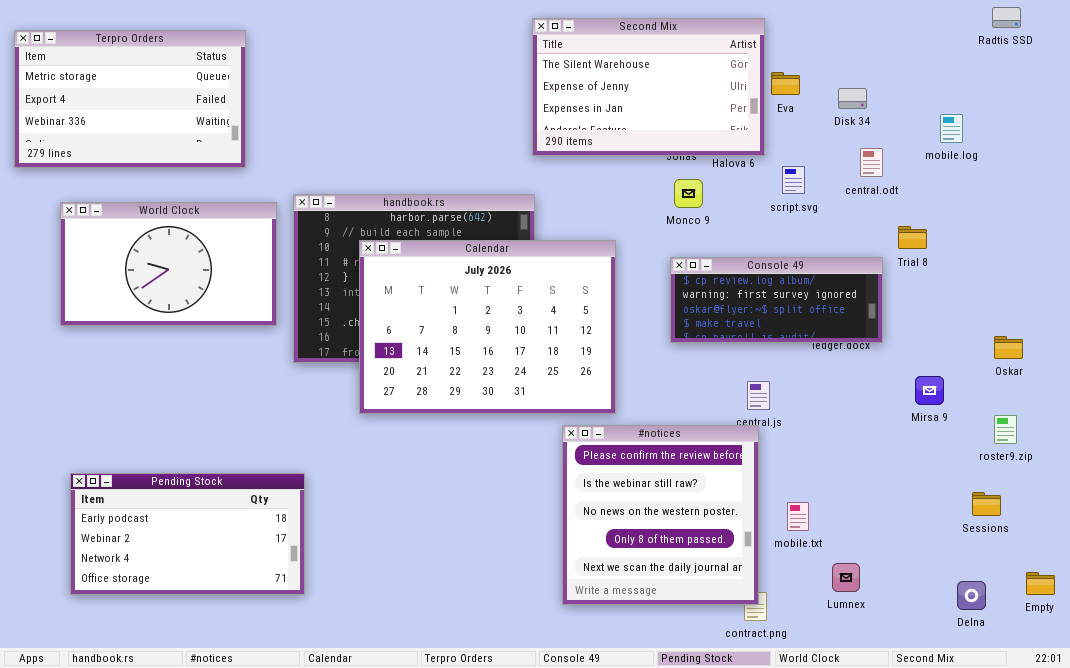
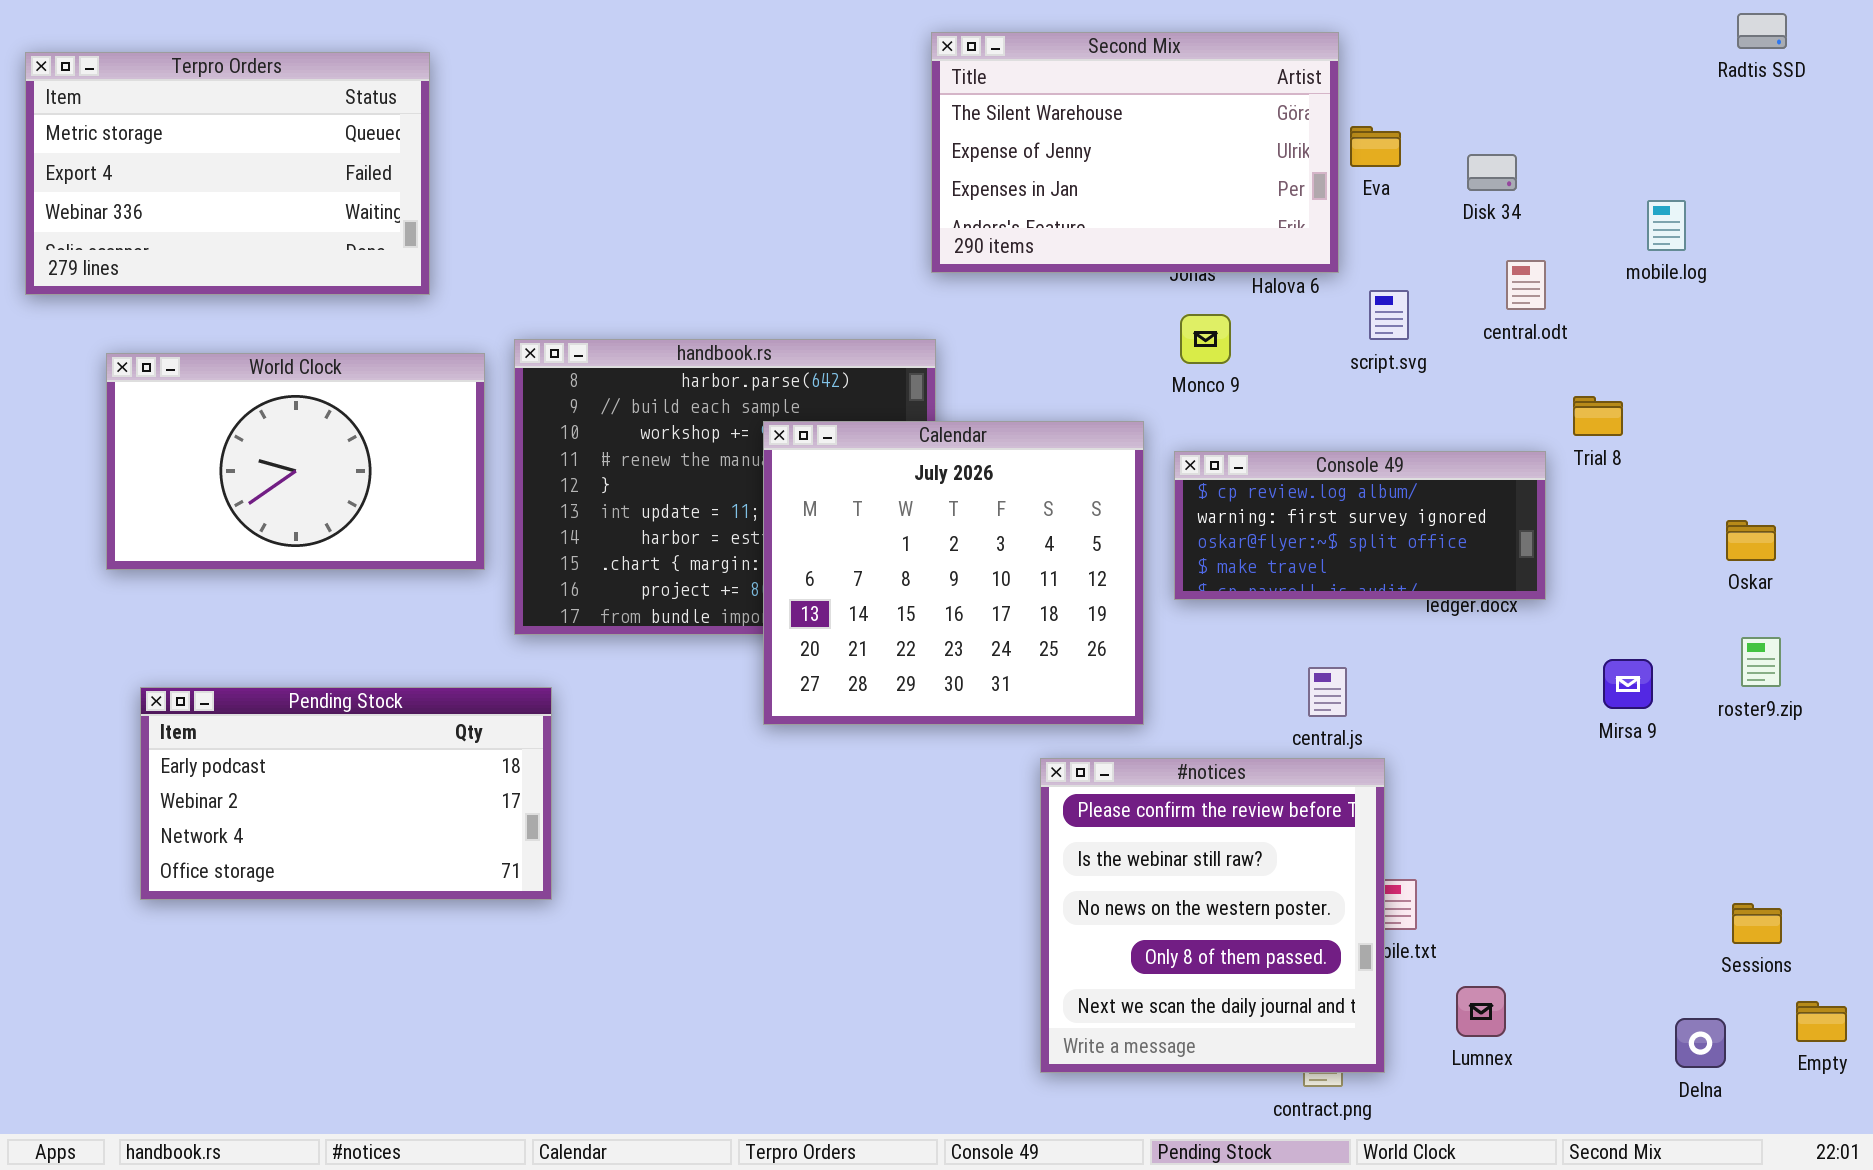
Calendar: [359,240,616,414] -> [763,421,1144,725], moved, resized
Oskar: [994,336,1023,359] -> [1726,520,1776,561], moved
roster9.zip: [994,415,1017,444] -> [1741,637,1781,687], moved
#notices: [562,425,759,605] -> [1040,758,1385,1073], moved
Pending Stock: [70,473,305,595] -> [140,687,552,900], moved
Sessions: [972,492,1001,516] -> [1732,903,1782,944], moved

